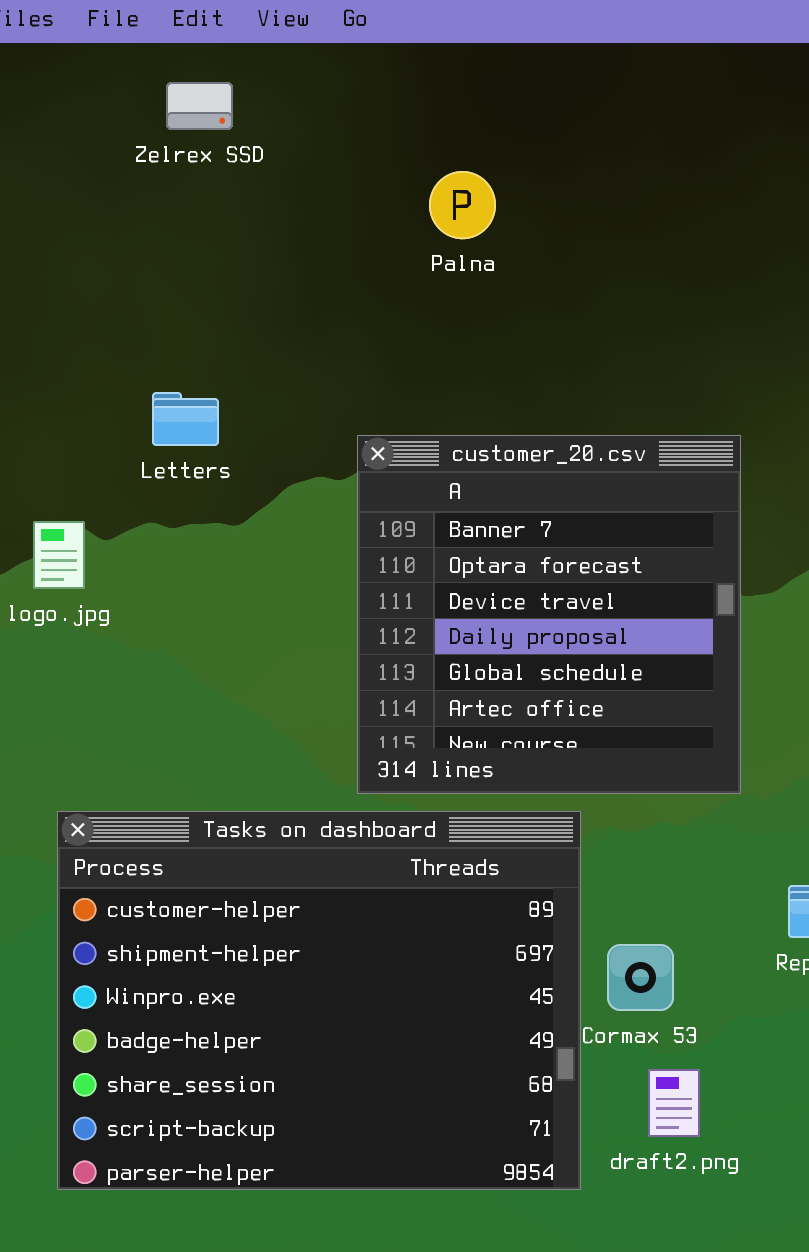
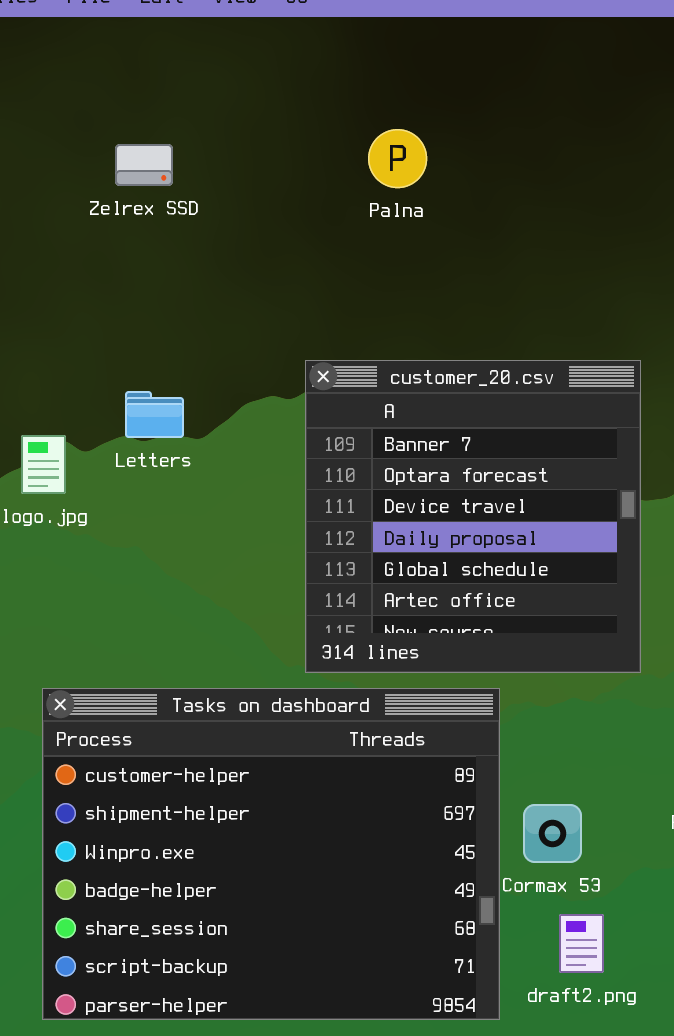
Zelrex SSD: [166,82,233,130] -> [115,144,173,186], moved
Letters: [152,392,219,446] -> [125,391,184,438], moved

